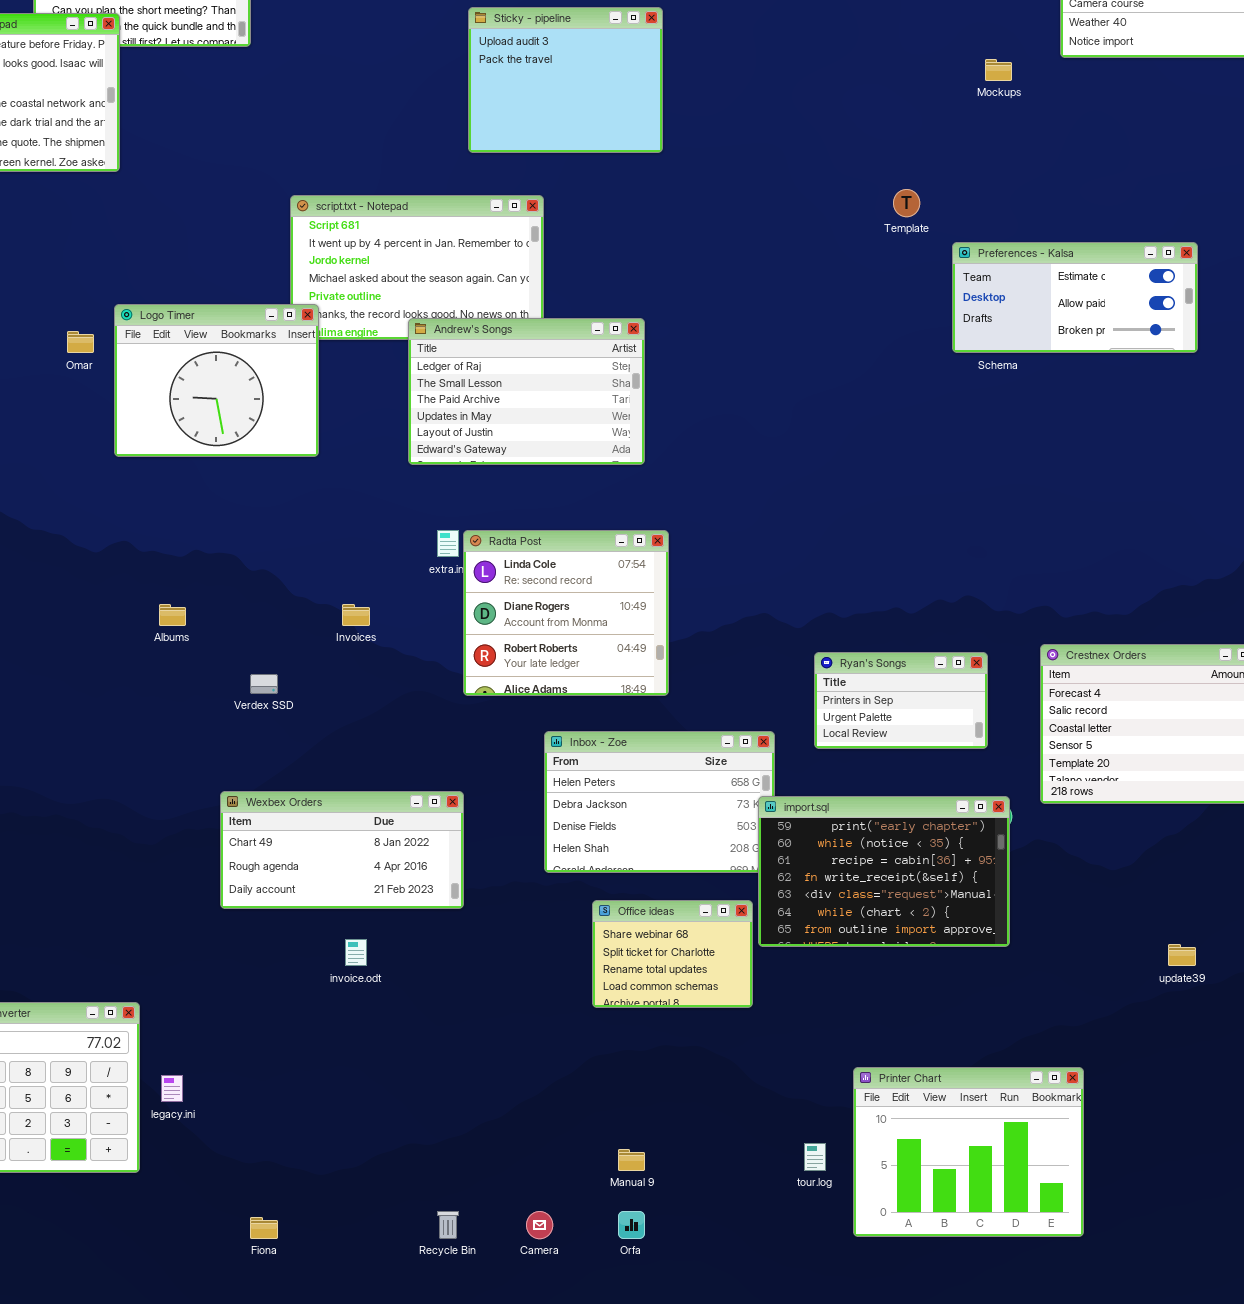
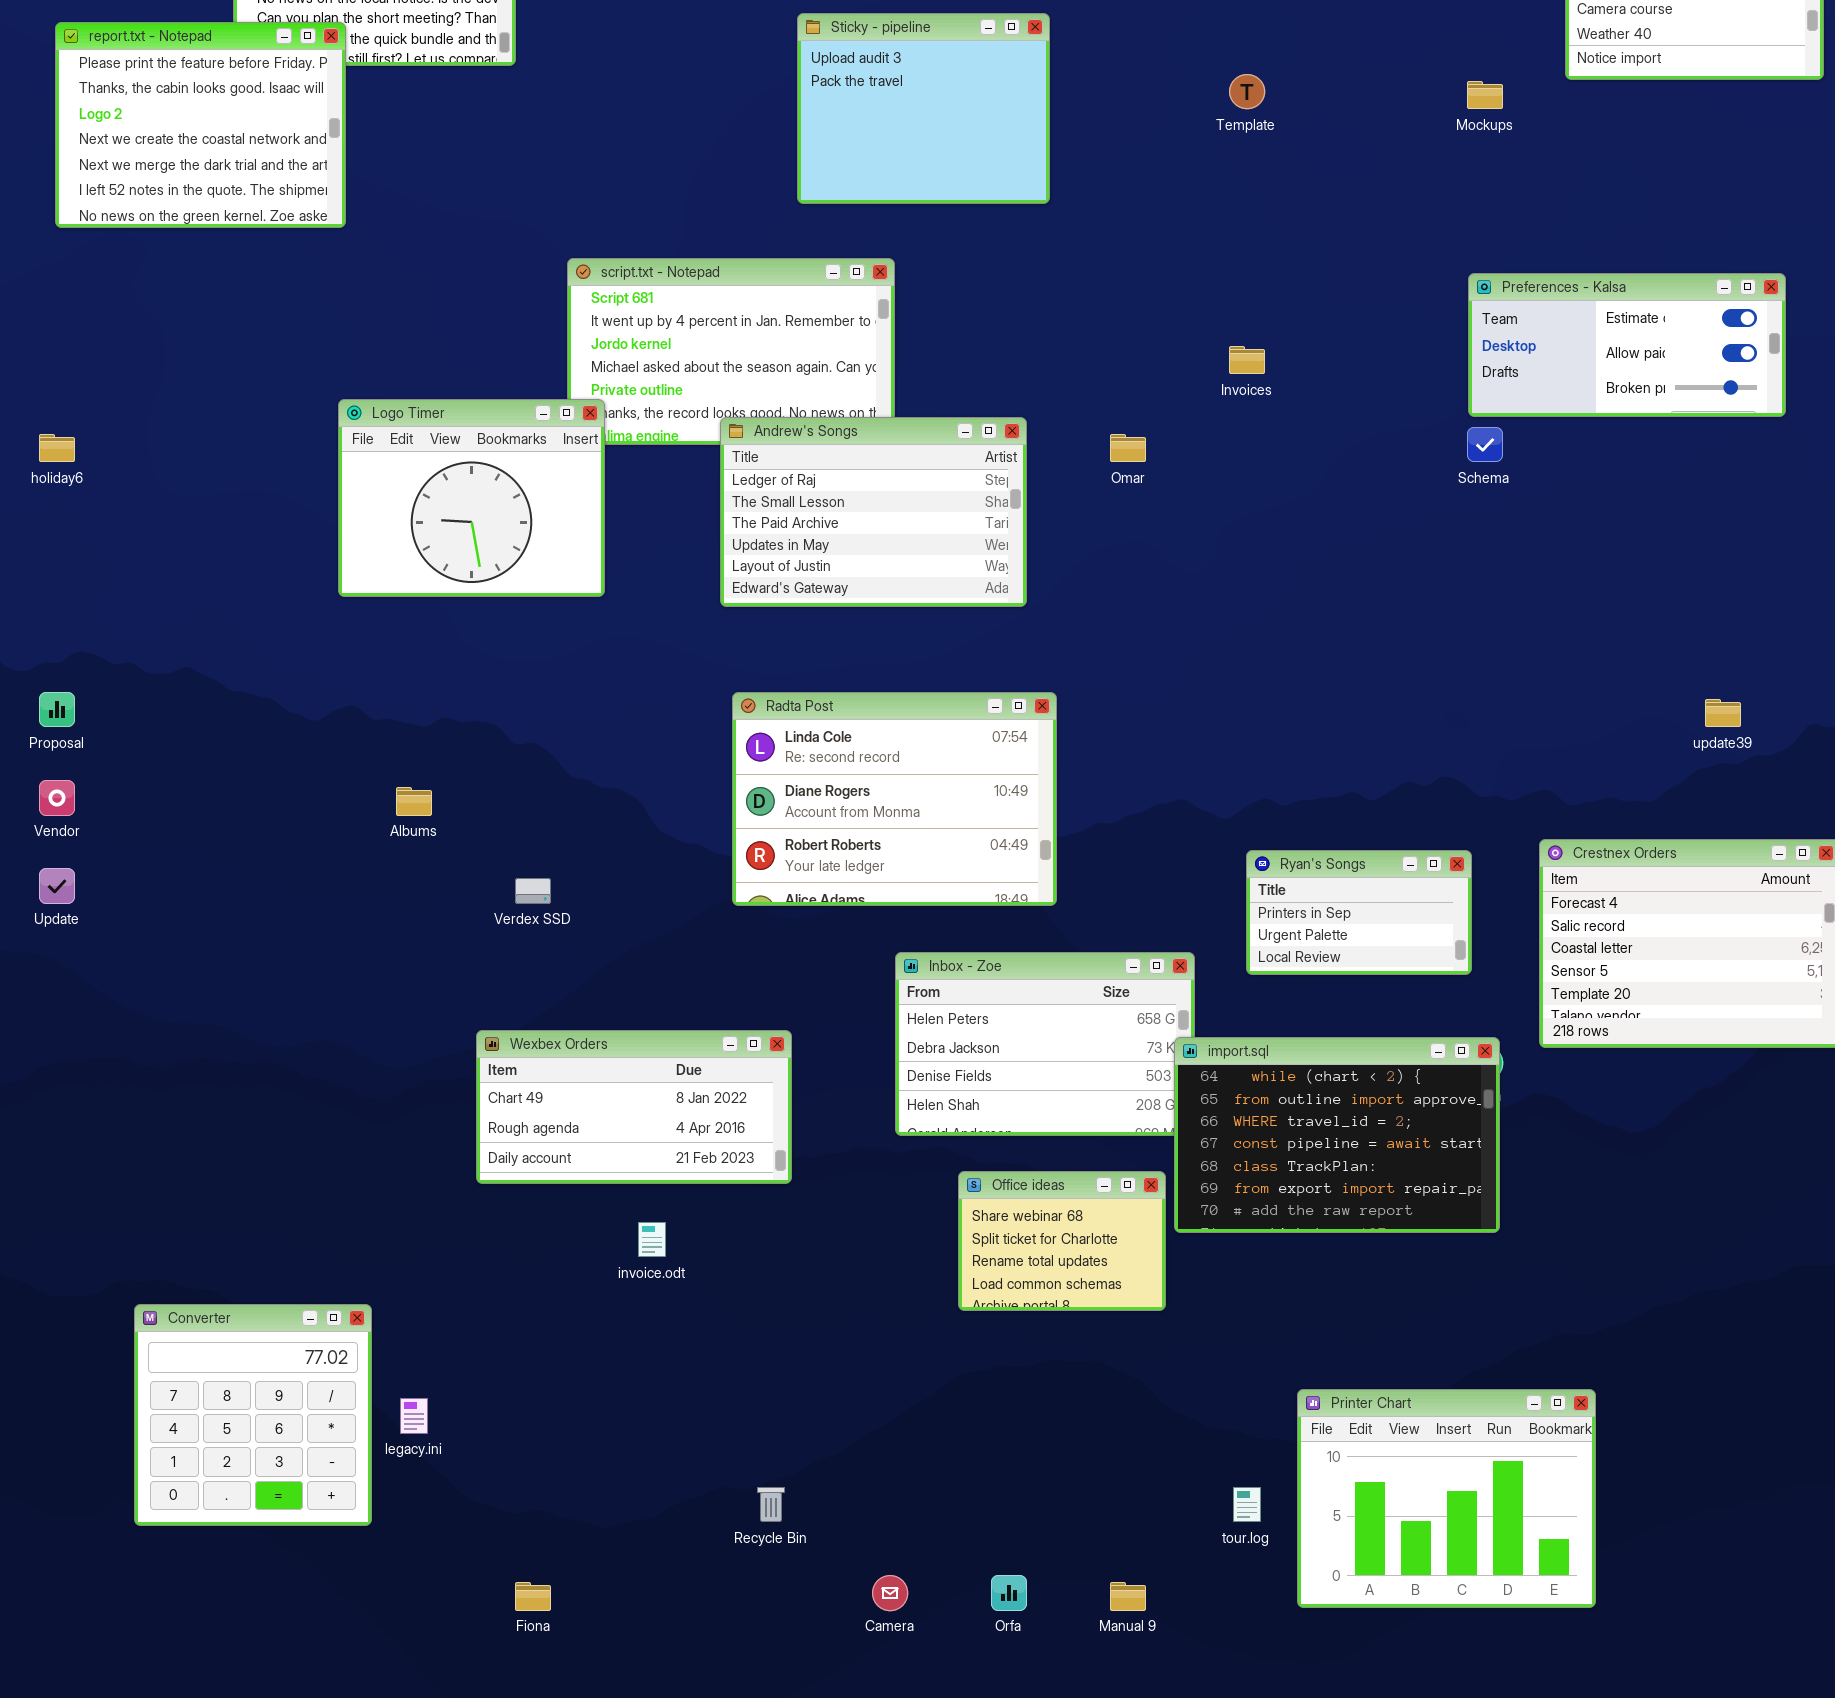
Template: [893,189,920,217] -> [1229,74,1265,109], moved
Preferences - Kalsa: [952,242,1198,353] -> [1468,273,1786,417], moved
Omar: [67,331,94,353] -> [1110,434,1146,462], moved
Radta Post: [463,530,669,696] -> [732,692,1057,906], resized
Invoices: [342,604,370,626] -> [1229,346,1265,374], moved
import.sql: [758,796,1010,947] -> [1174,1037,1500,1233], scrolled down 5 rows
update39: [1168,944,1196,966] -> [1705,699,1741,727], moved
Manual 9: [618,1149,645,1171] -> [1110,1582,1146,1611], moved
Recycle Bin: [437,1211,459,1239] -> [757,1487,785,1522], moved

